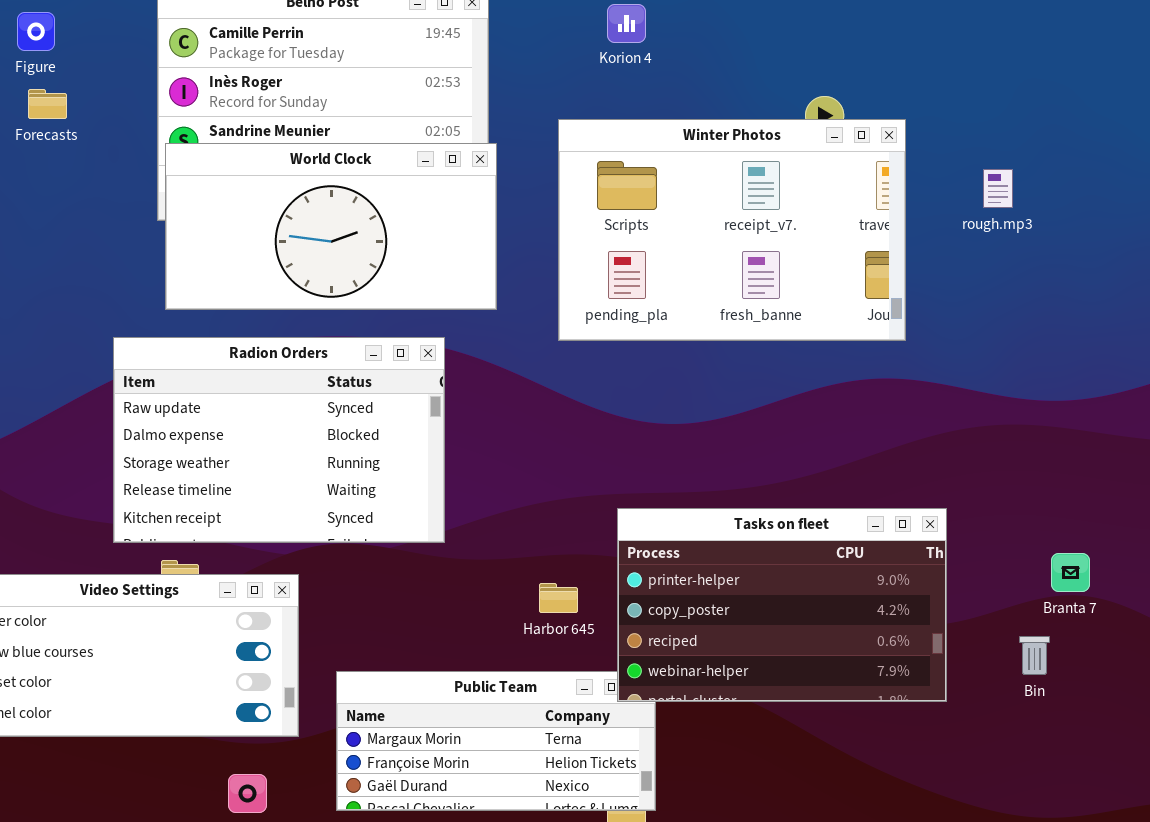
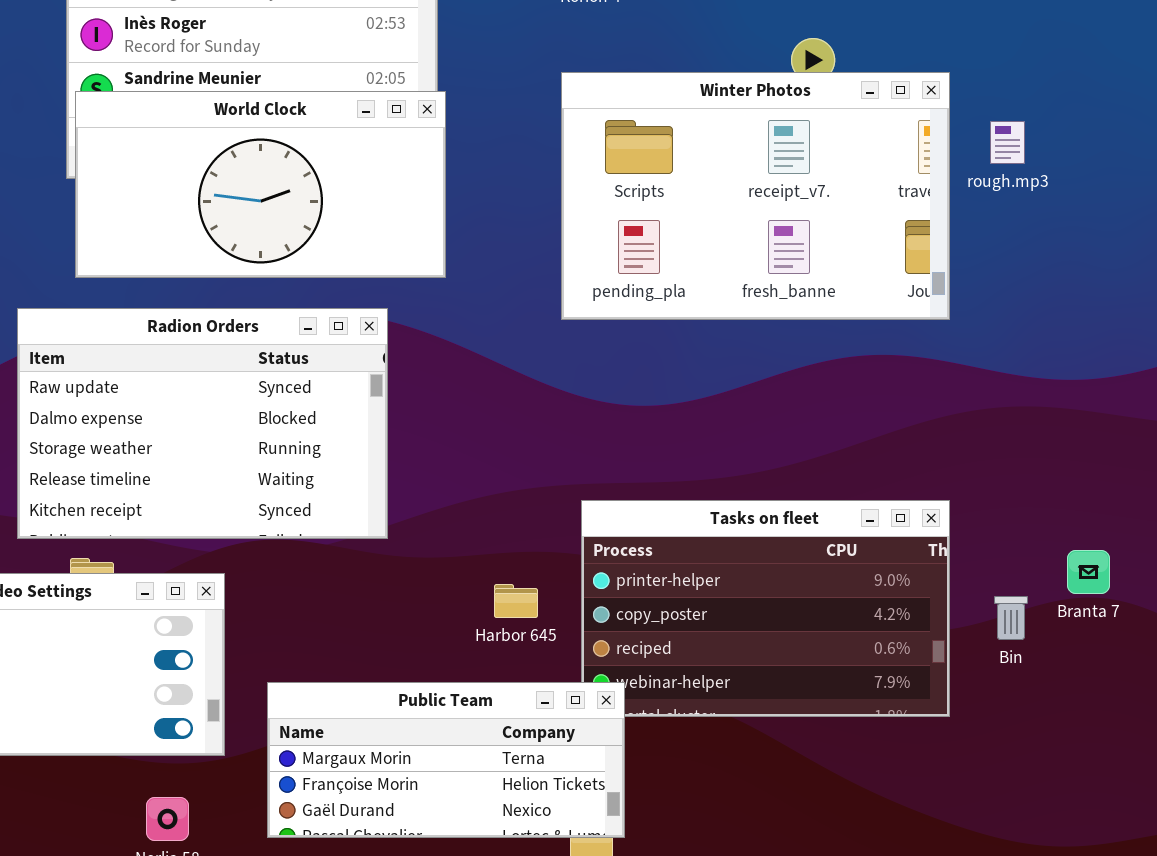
Winter Photos: [558,119,906,341] -> [561,72,950,320], moved
Bin: [1019,636,1050,675] -> [994,596,1028,640], moved
Public Team: [336,671,656,811] -> [267,682,625,838], raised

